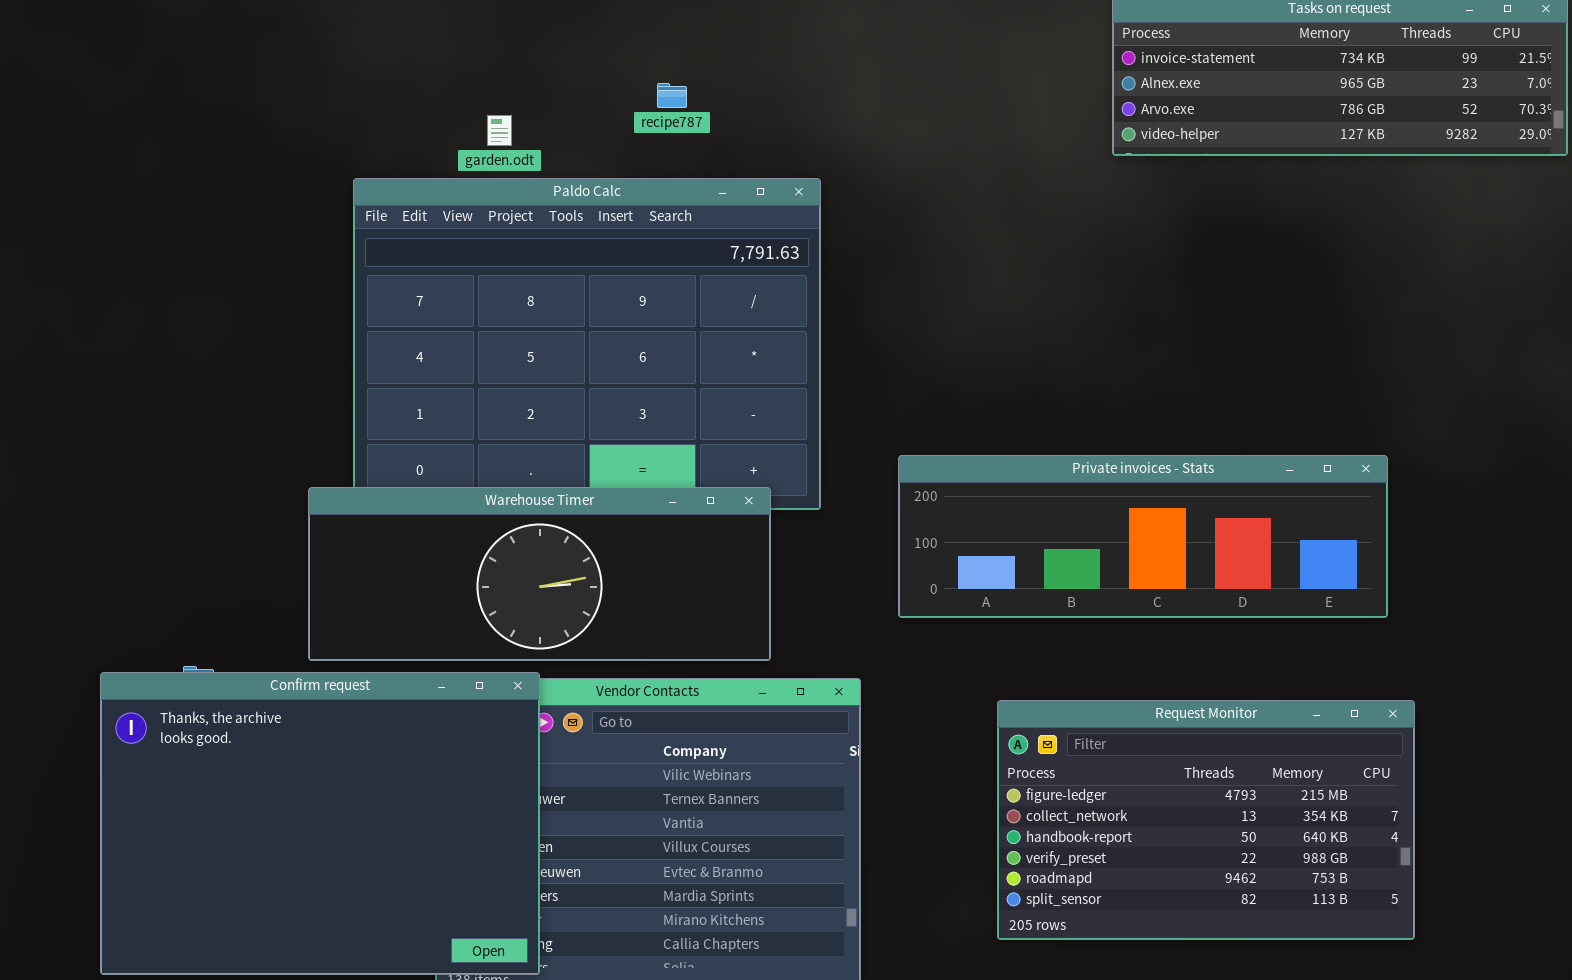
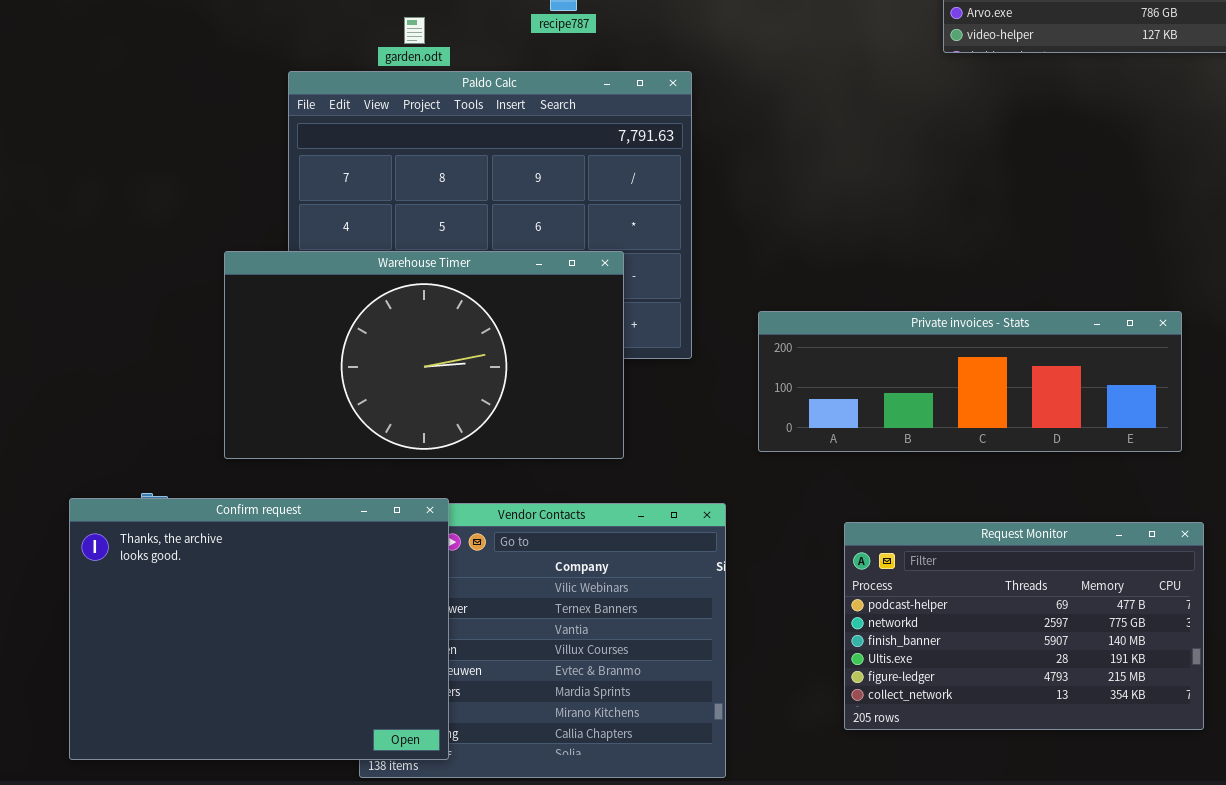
Warehouse Timer: [308,487,771,661] -> [224,251,624,459], moved, resized
Request Monitor: [997,700,1415,940] -> [844,522,1204,730], scrolled up 4 rows

